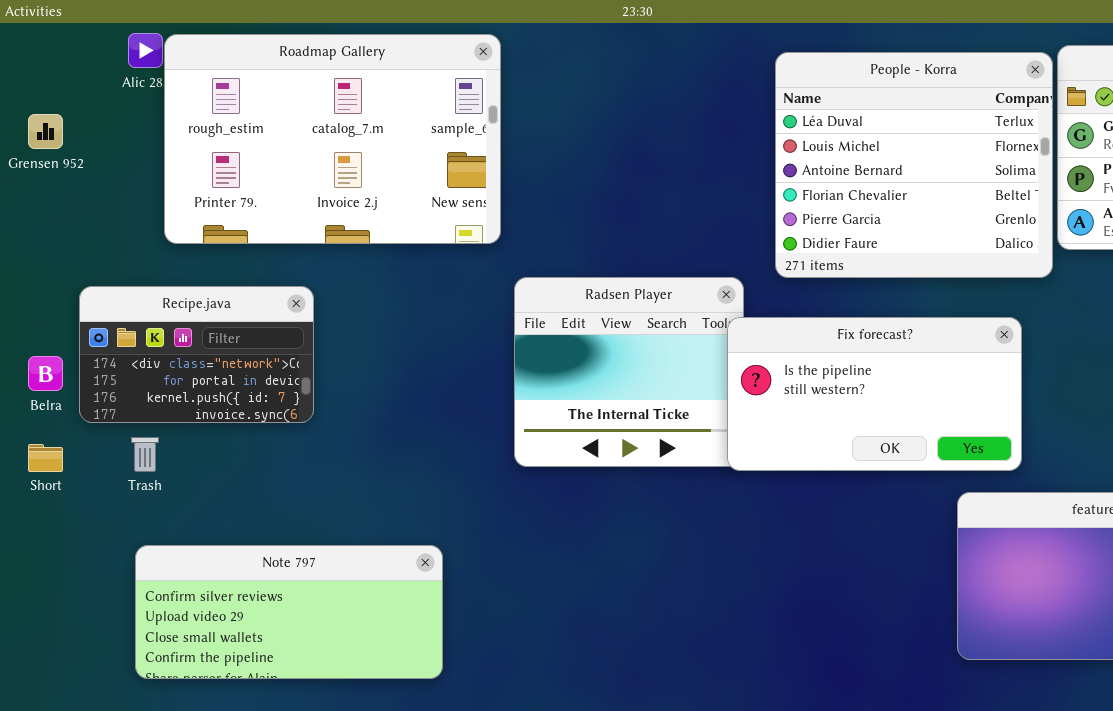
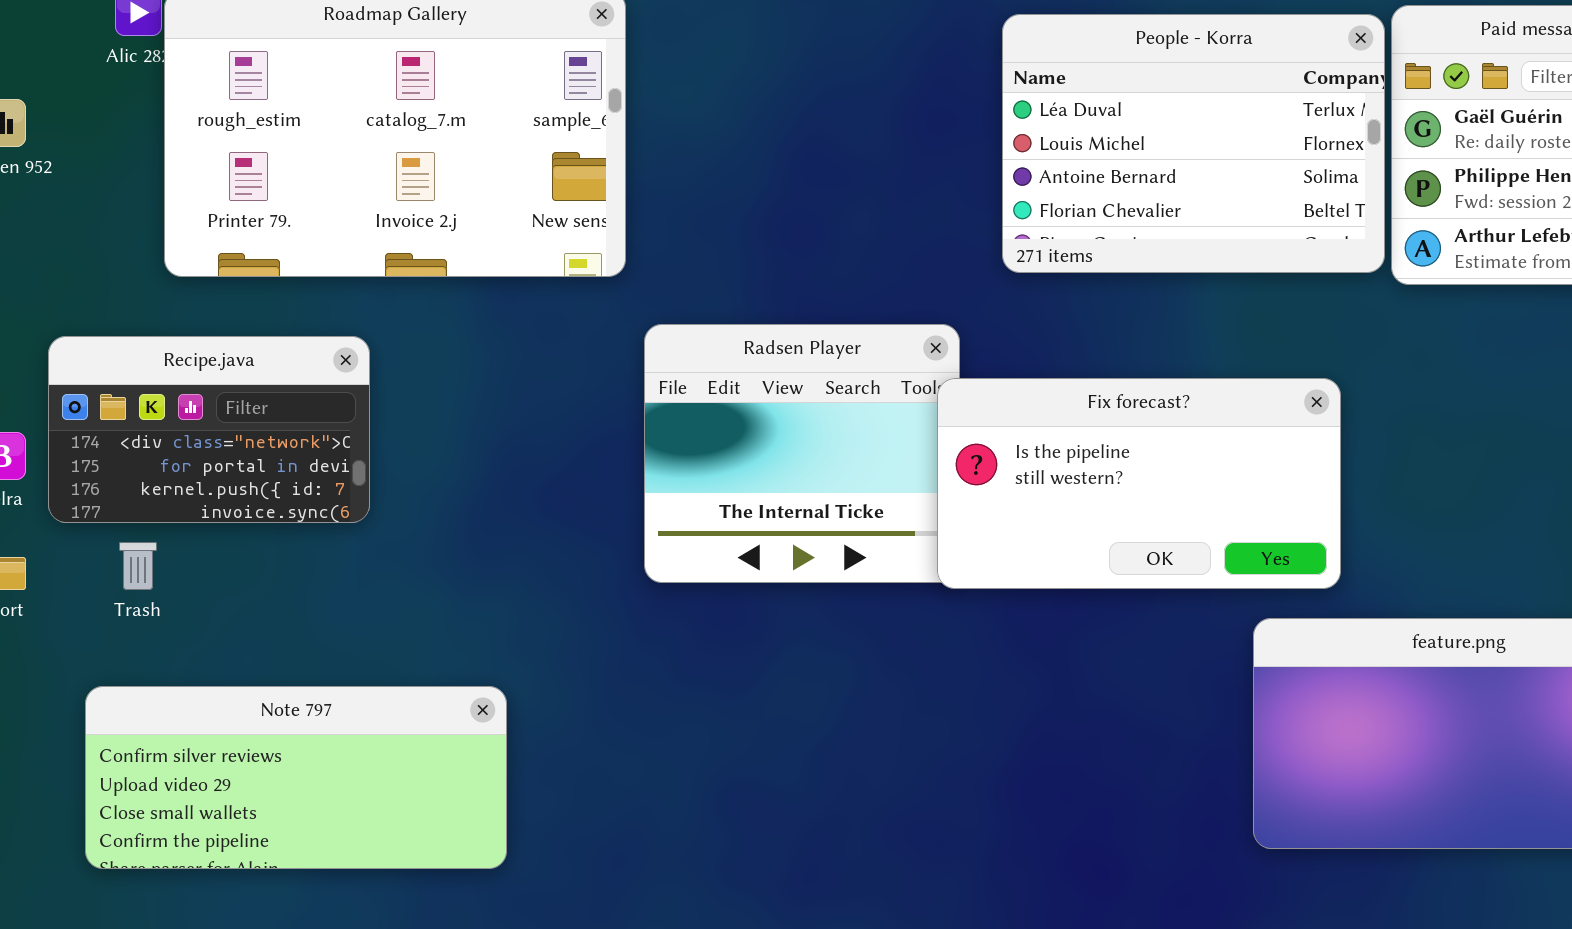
People - Korra: [775,52,1053,278] -> [1002,14,1385,273], resized
Note 797: [135,545,443,679] -> [85,686,507,869], moved

